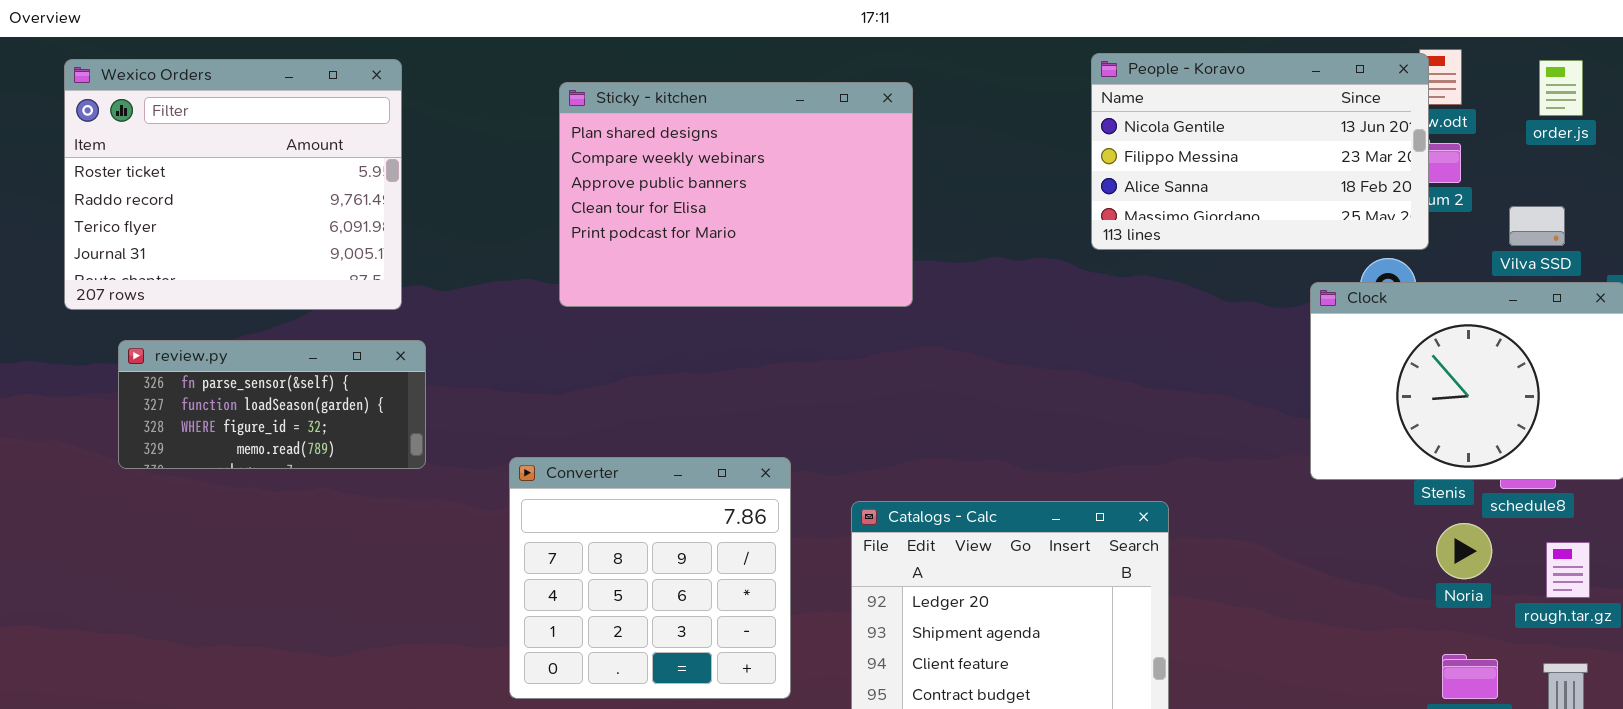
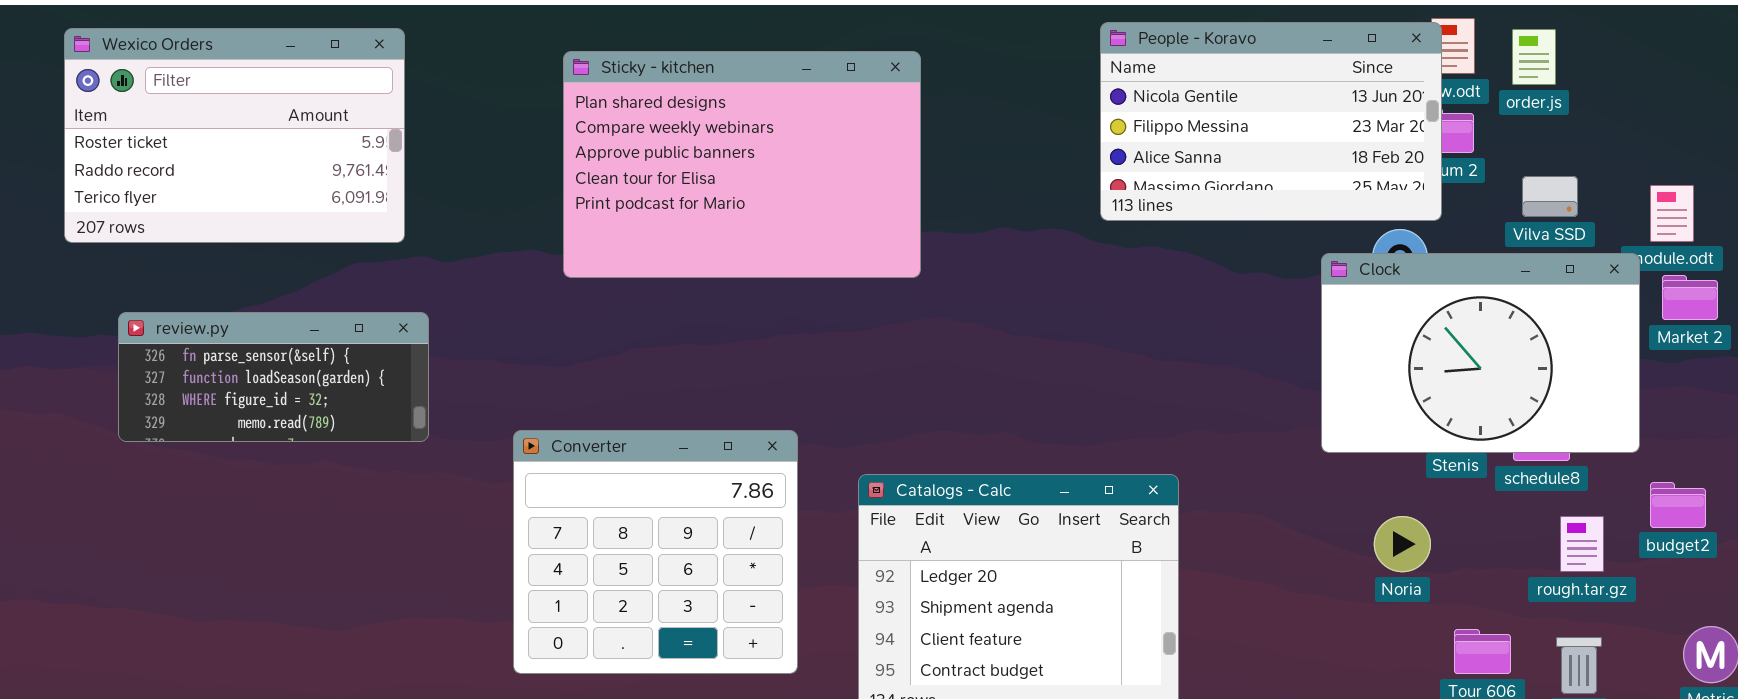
Wexico Orders: [64,59,402,310] -> [64,28,405,243], resized
order.js: [1539,60,1583,116] -> [1512,29,1556,85], moved
Noria: [1436,523,1492,579] -> [1374,516,1431,572], moved

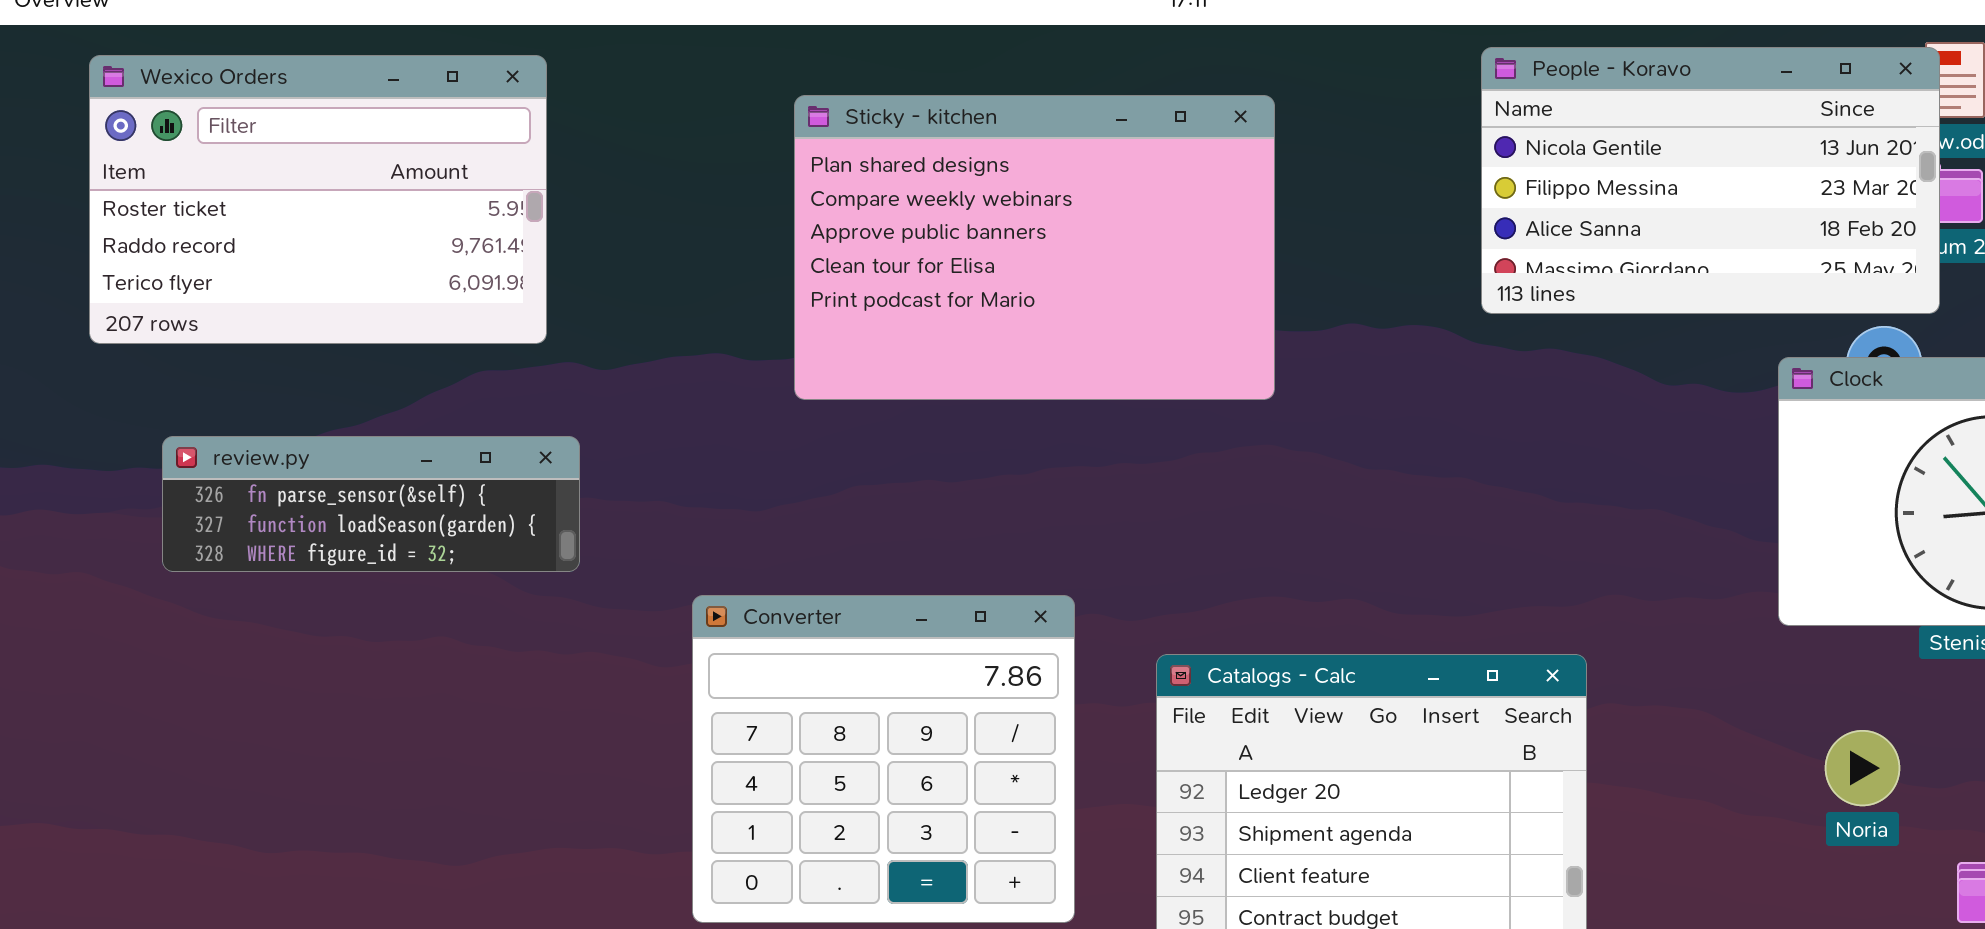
Sticky - kitchen: [563,51,921,278] -> [794,95,1275,400], moved
review.py: [118,312,429,442] -> [162,436,580,572], resized
Noria: [1374,516,1431,572] -> [1825,730,1900,806], moved

